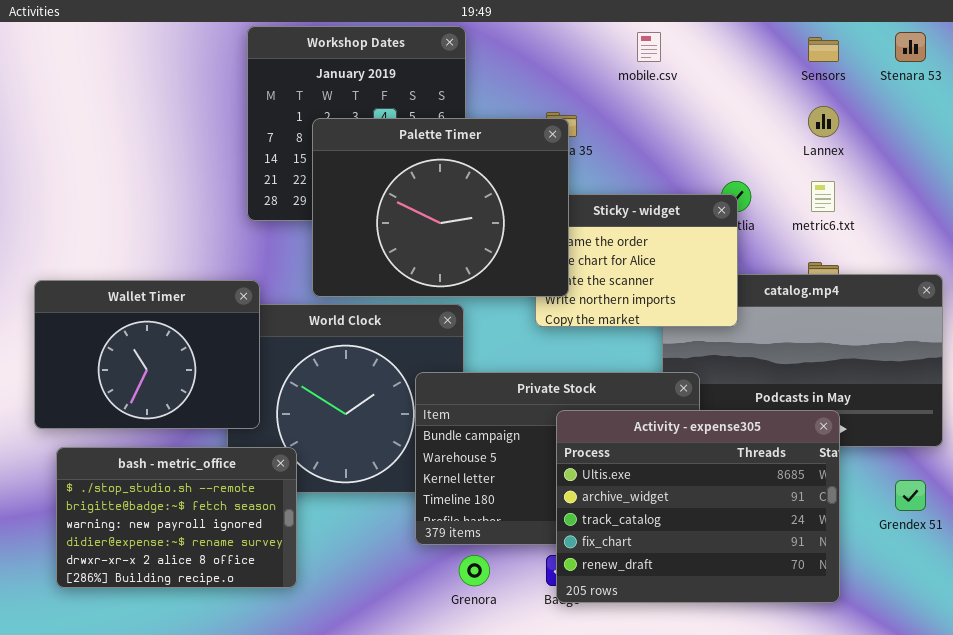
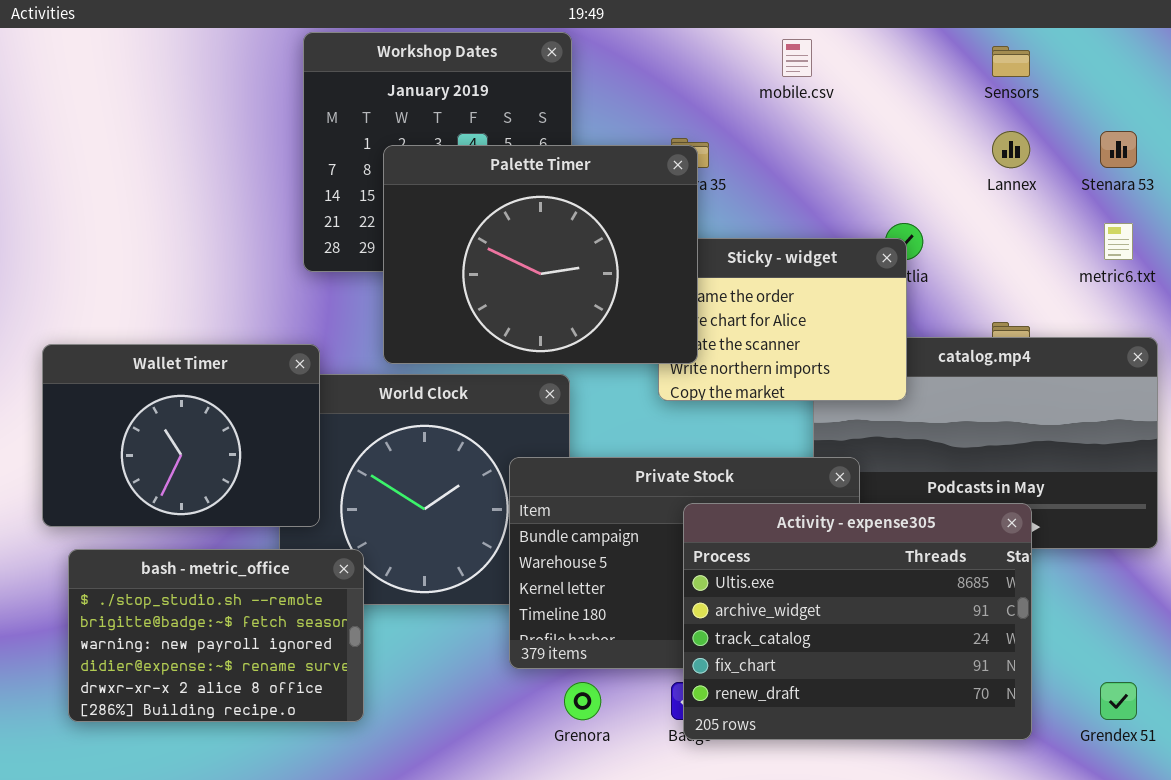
Stenara 53: [895,32,926,62] -> [1100,131,1137,168], moved
metric6.txt: [811,181,835,212] -> [1104,223,1133,260], moved
Grendex 51: [895,480,926,511] -> [1100,682,1137,720], moved

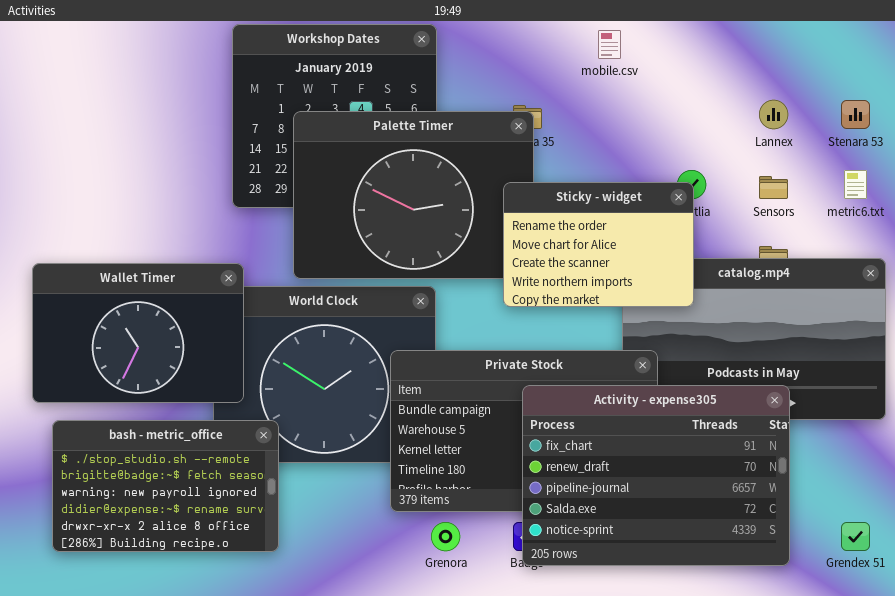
Sensors: [992,46,1030,77] -> [759,176,788,199], moved
Sticky - widget: [658,238,907,401] -> [503,182,694,307], raised
Activity - expense305: [683,503,1032,740] -> [522,385,790,566], scrolled down 3 rows

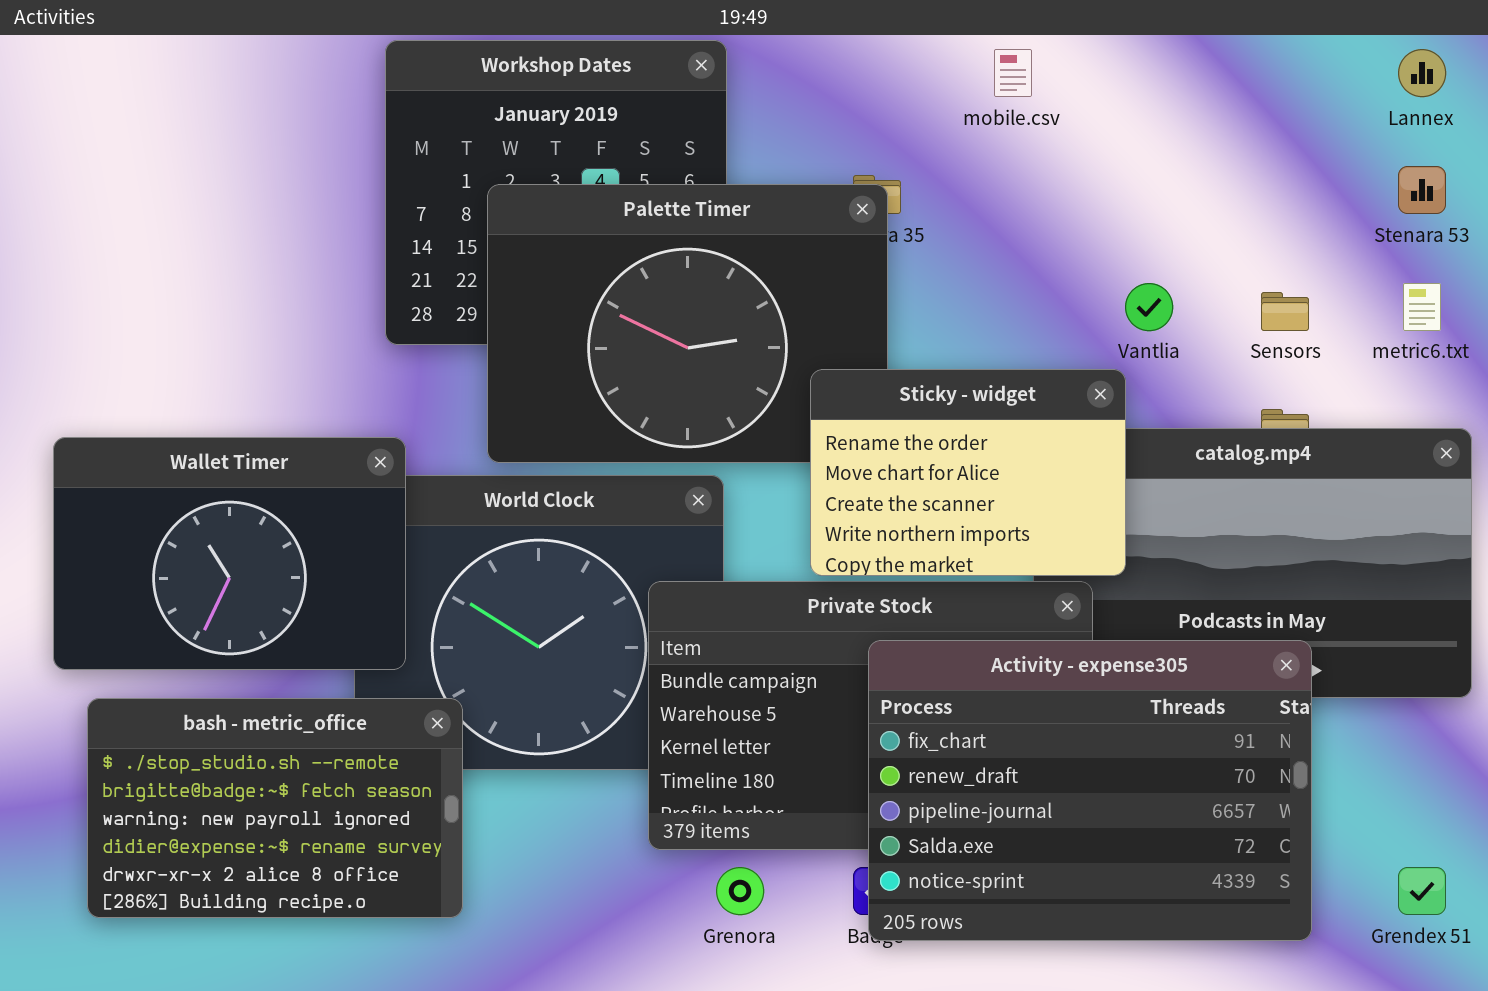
Lannex: [759,100,788,129] -> [1398,49,1446,97], moved
Sticky - widget: [503,182,694,307] -> [810,369,1126,576], moved

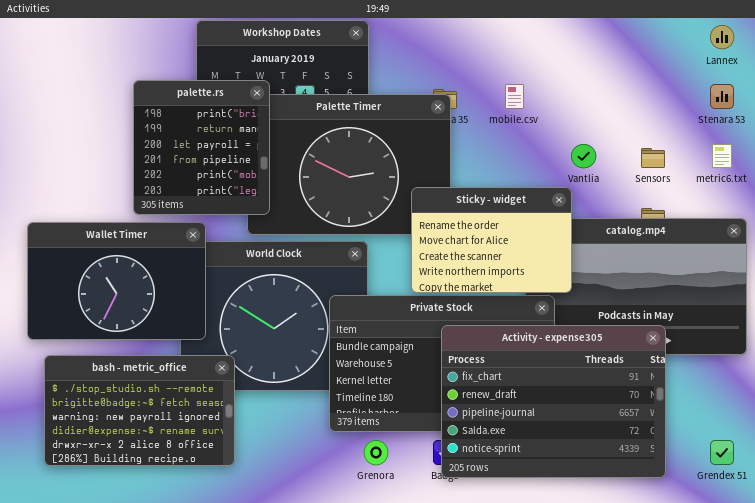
mobile.csv: [994,49,1032,97] -> [505,84,524,109], moved
palette.rs: none -> [133,80,270,215], opened

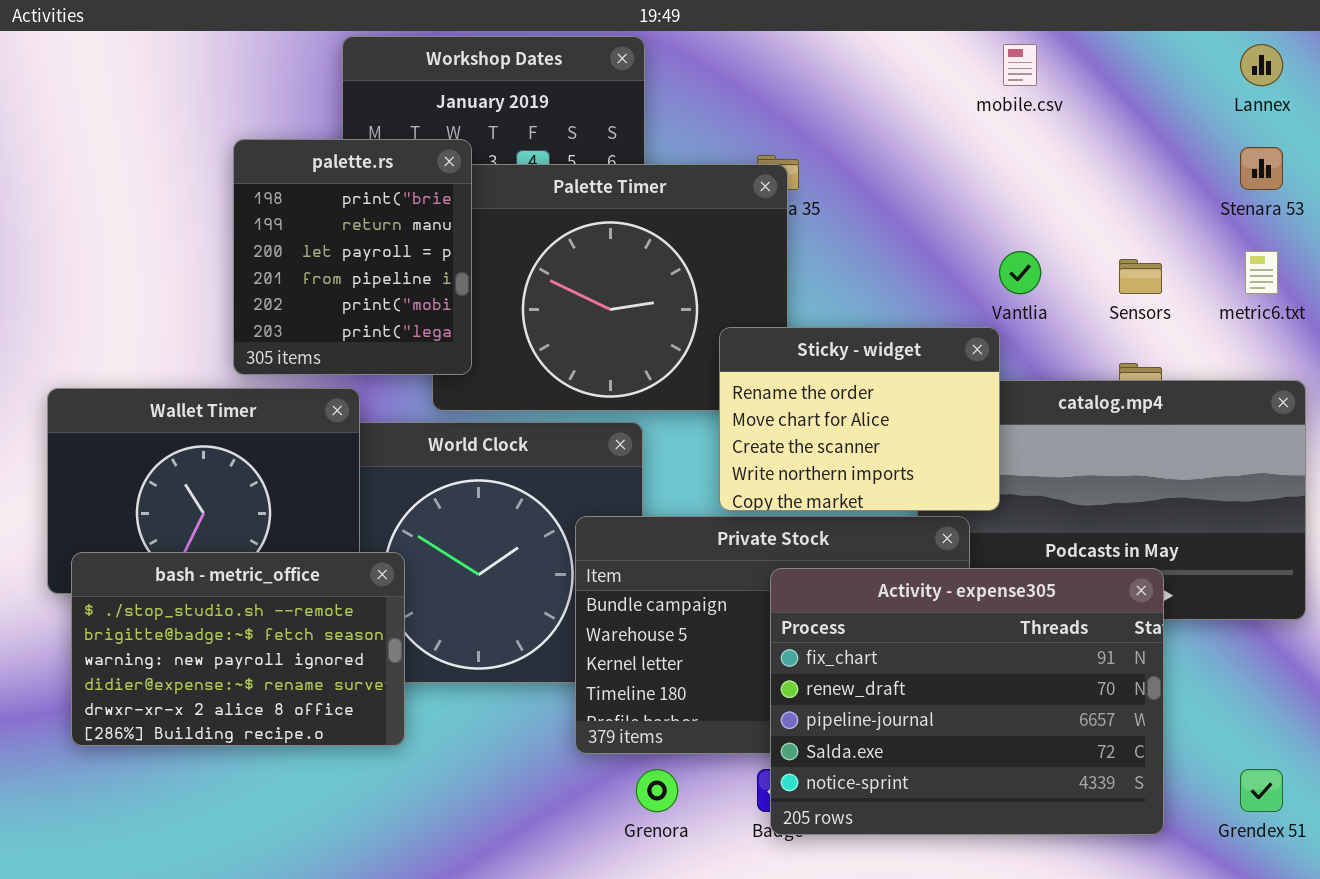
mobile.csv: [505,84,524,109] -> [1003,44,1037,86], moved
bash - metric_office: [44,355,235,466] -> [71,552,405,746], moved

